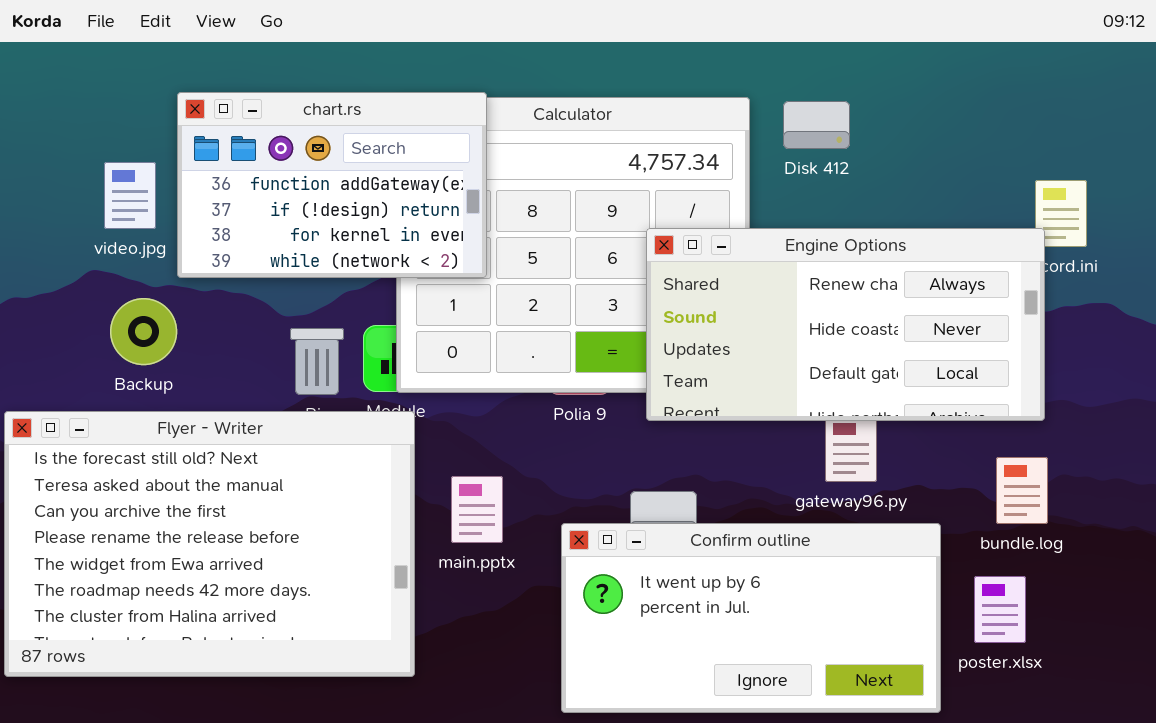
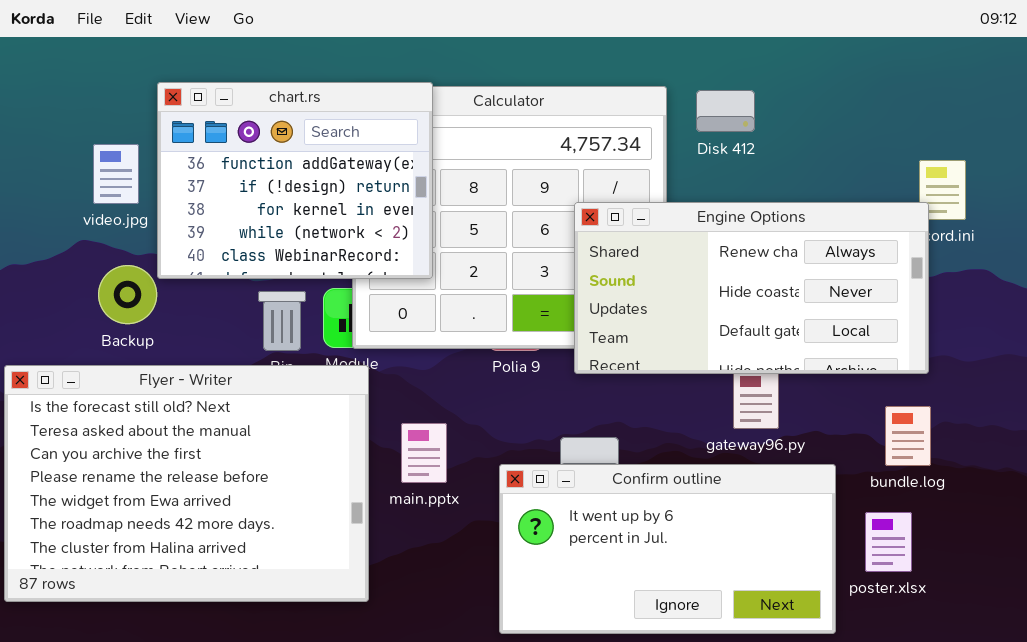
chart.rs: [177,92,487,278] -> [157,82,433,279], resized

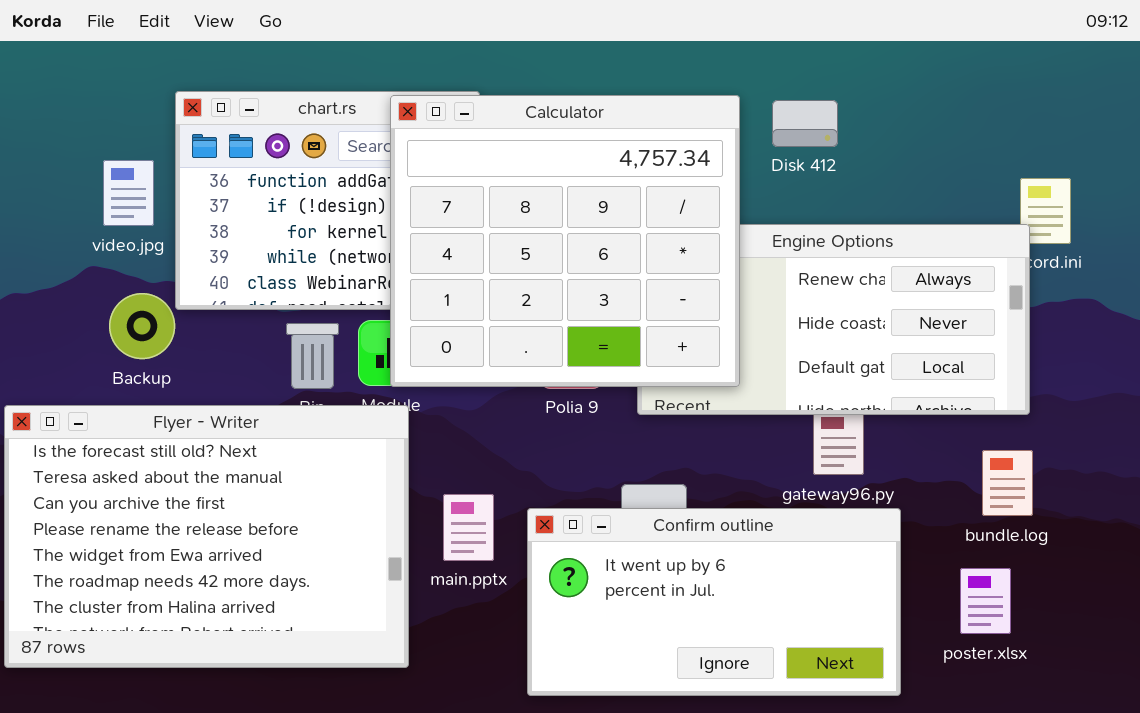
Calculator: [352,86,667,349] -> [390,95,740,387], raised
main.pptx: [401,423,447,483] -> [443,494,494,561], moved
Confirm outline: [499,464,836,634] -> [527,508,901,696], moved

